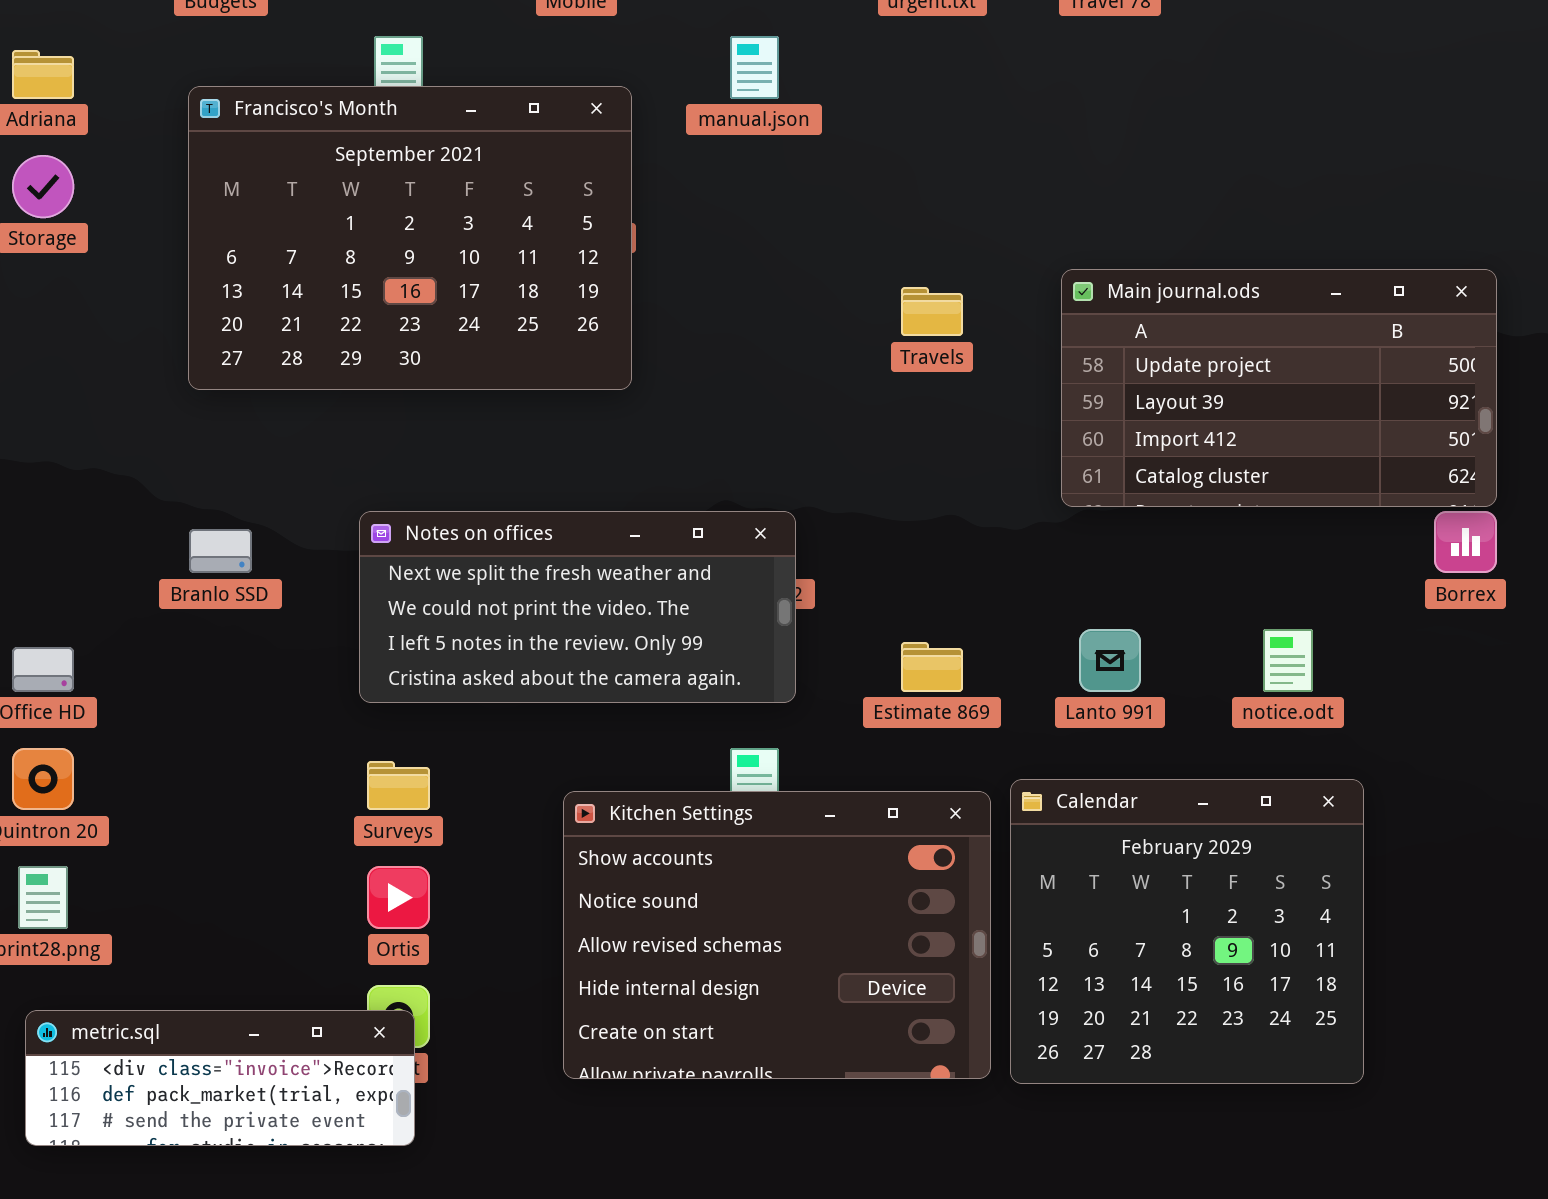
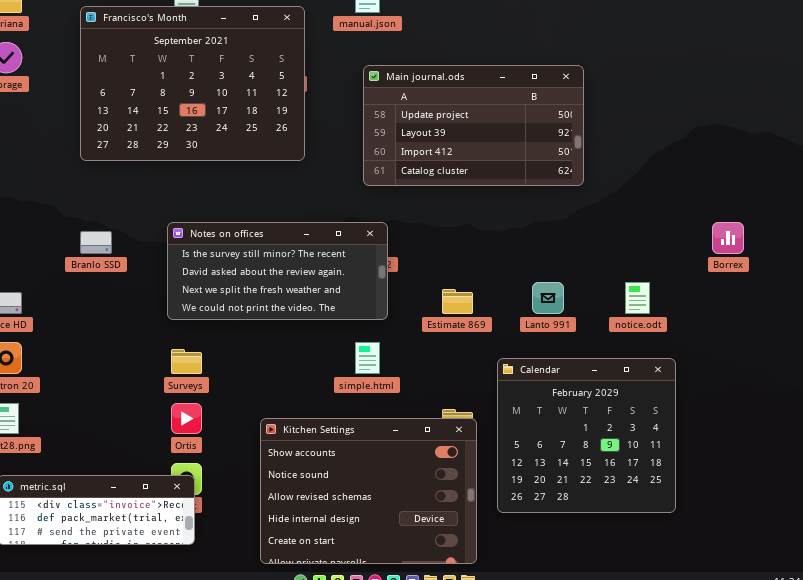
Main journal.ods: [1061,269,1497,507] -> [363,65,584,186], moved
Notes on offices: [359,511,796,703] -> [167,222,388,320], scrolled up 2 rows
Kitchen Settings: [563,791,991,1079] -> [260,418,477,564], moved

